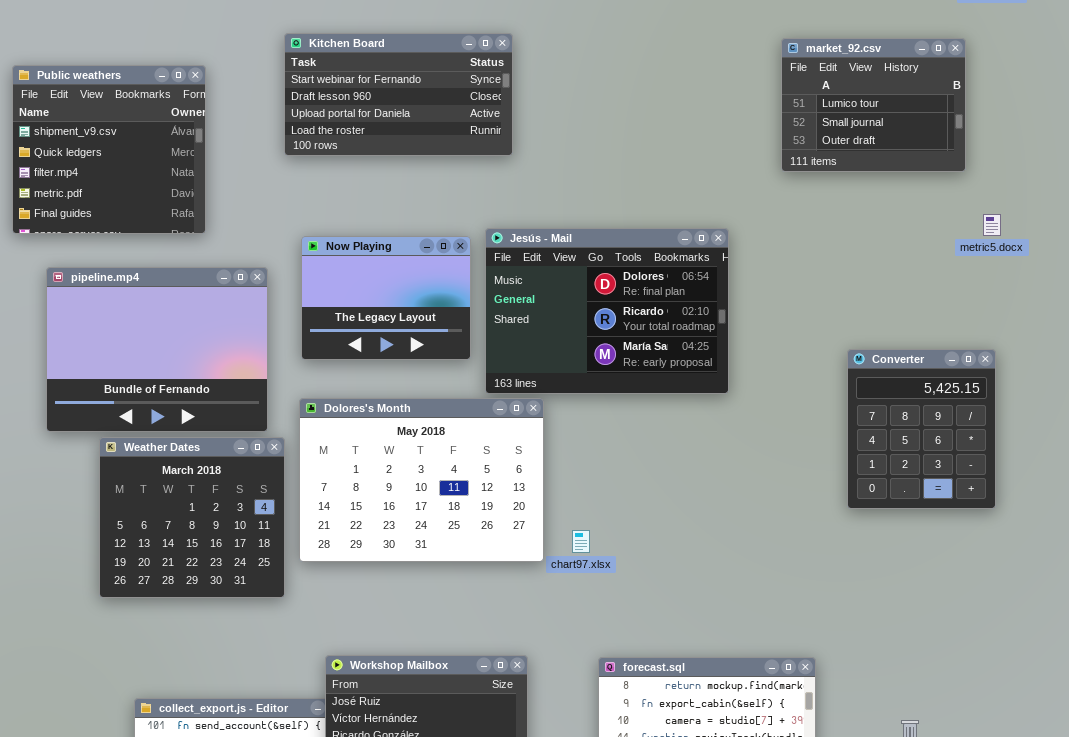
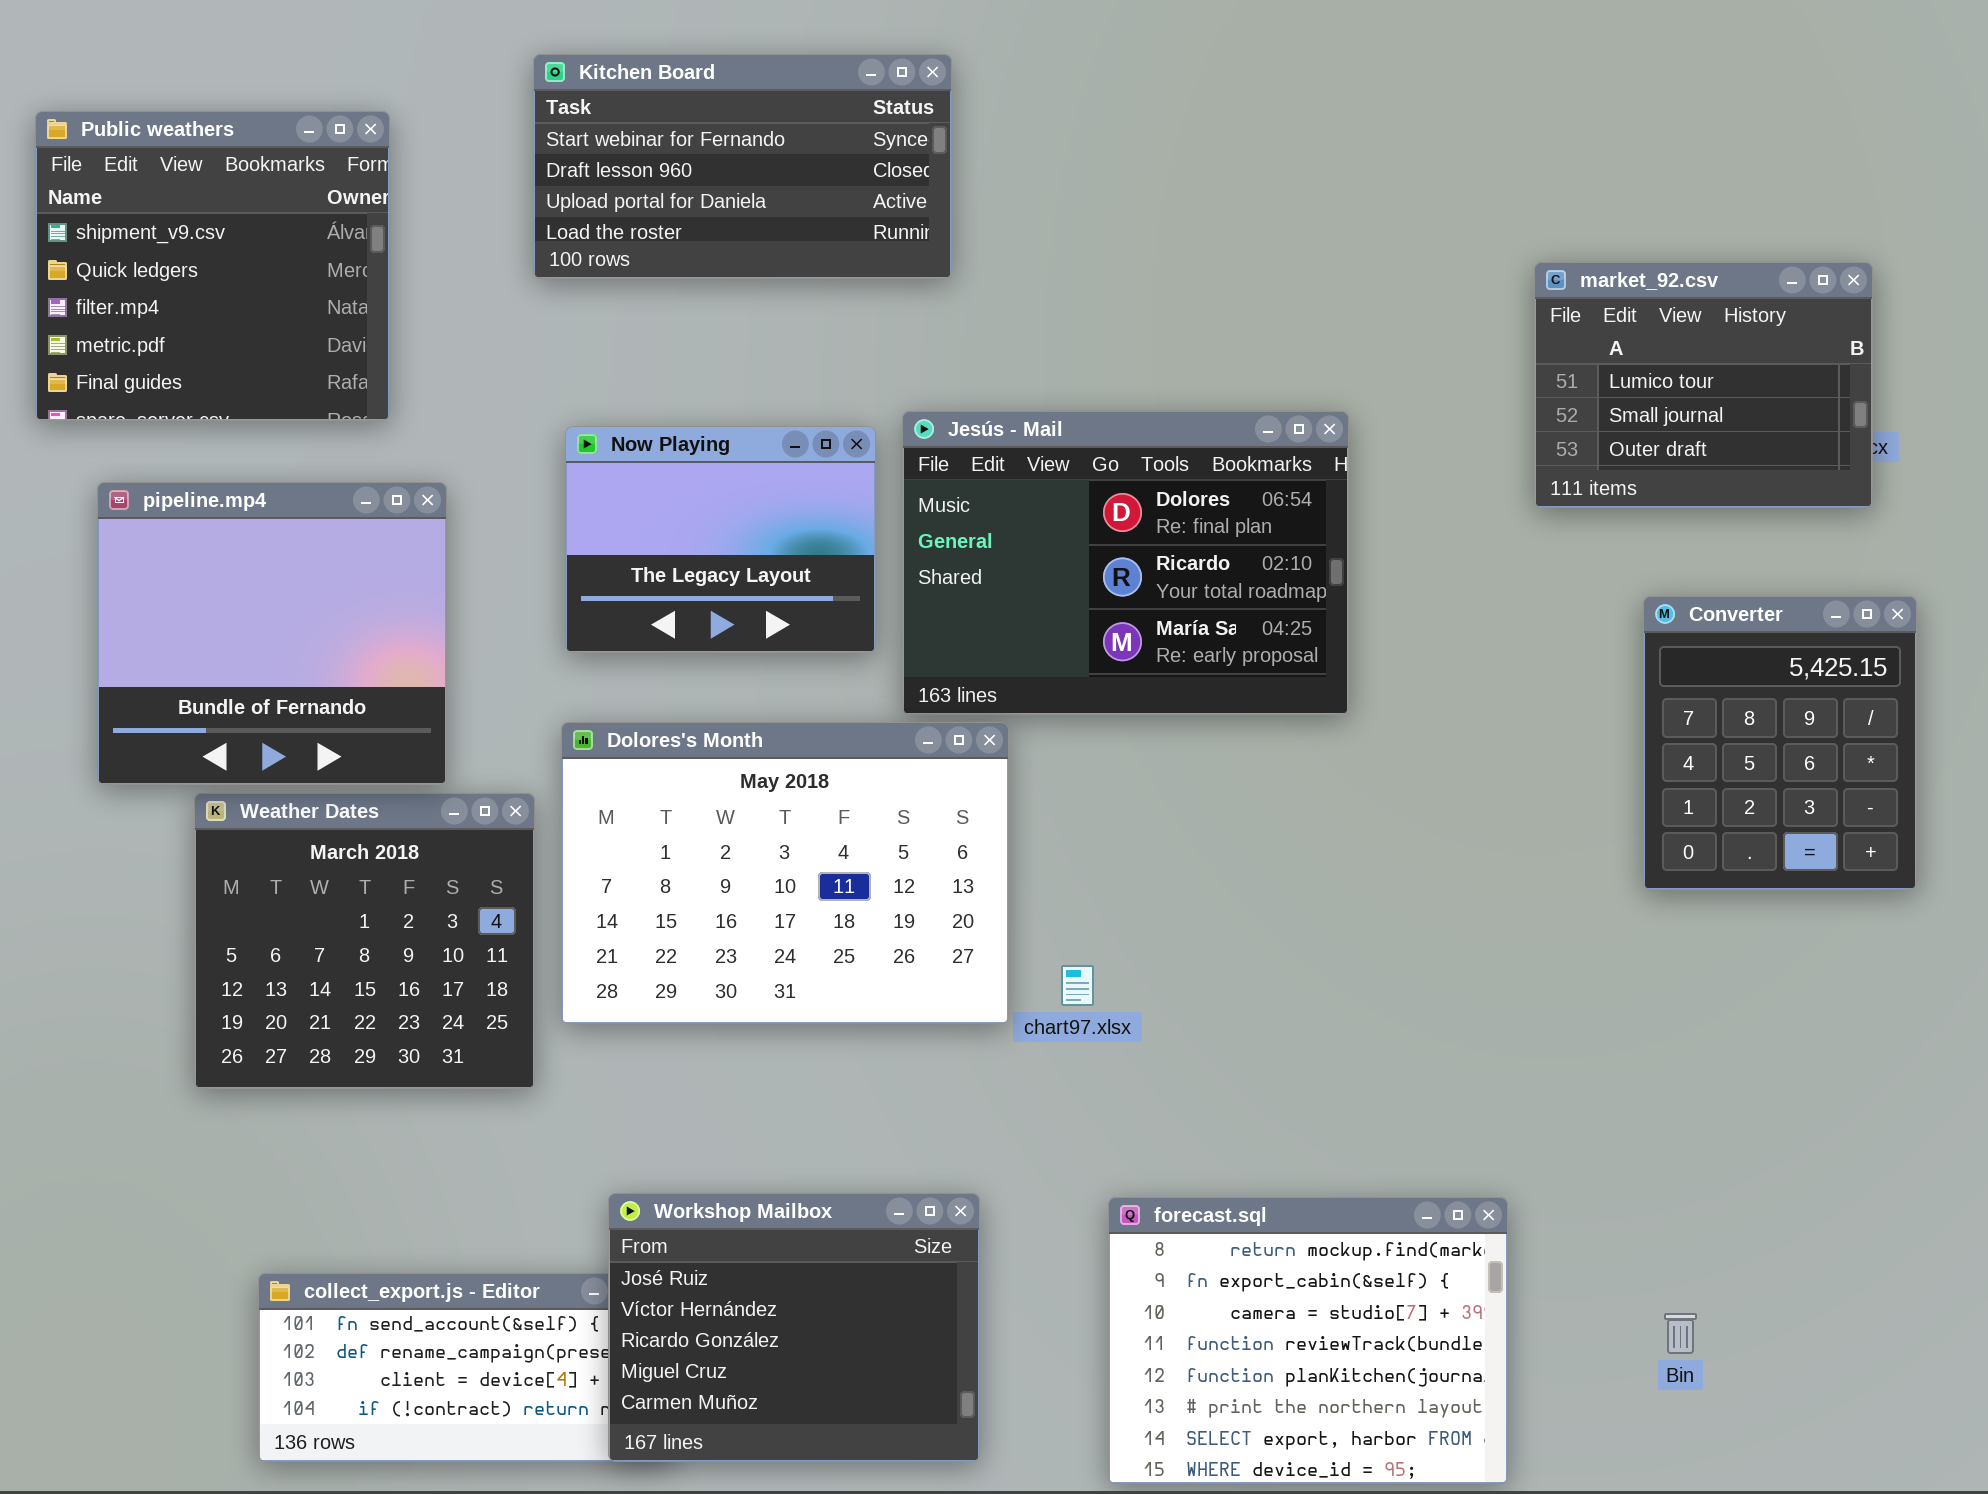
market_92.csv: [781,38,966,172] -> [1534,262,1873,508], moved
pipeline.mp4: [46,267,268,432] -> [97,482,447,785], resized
Converter: [847,349,996,509] -> [1643,596,1917,890], moved

